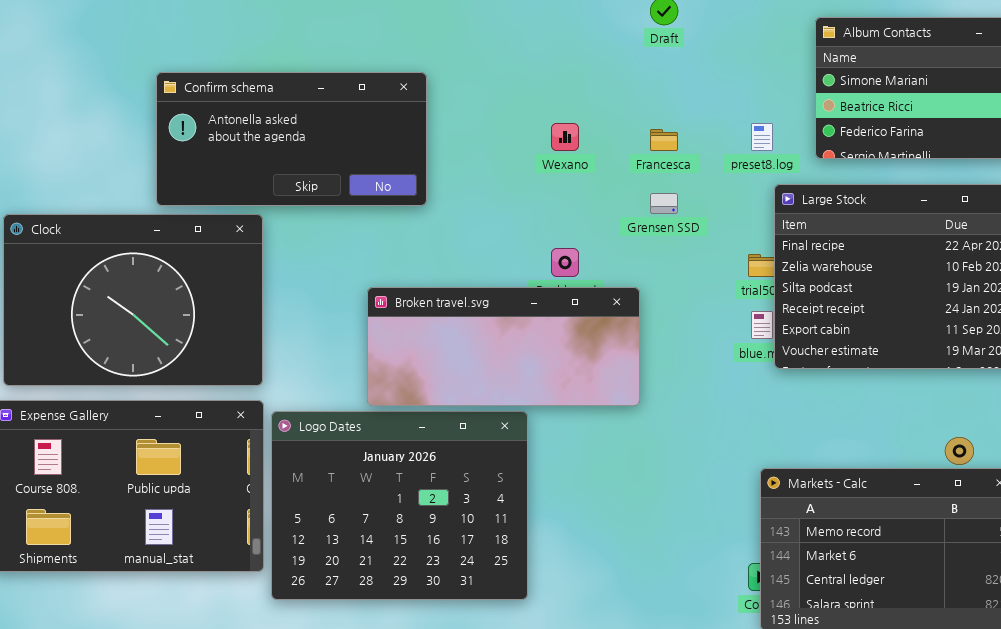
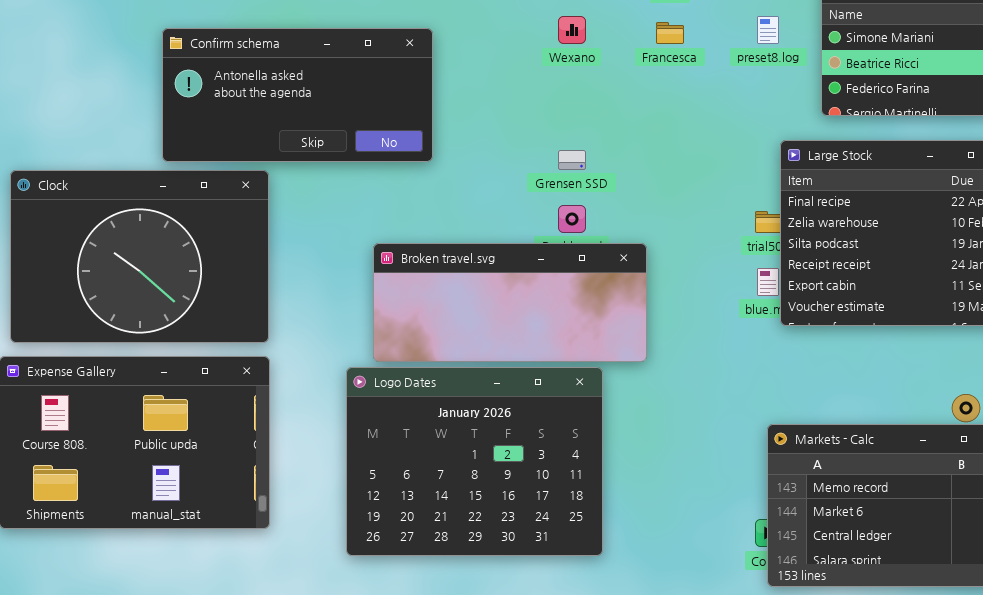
Wexano: [551,123,579,151] -> [558,16,586,44], moved
preset8.log: [751,123,773,151] -> [757,16,779,44], moved
Francesca: [650,129,678,151] -> [656,22,684,44], moved
Grensen SSD: [650,193,678,214] -> [558,150,586,170], moved
Logo Dates: [271,411,528,600] -> [346,367,603,556], moved

